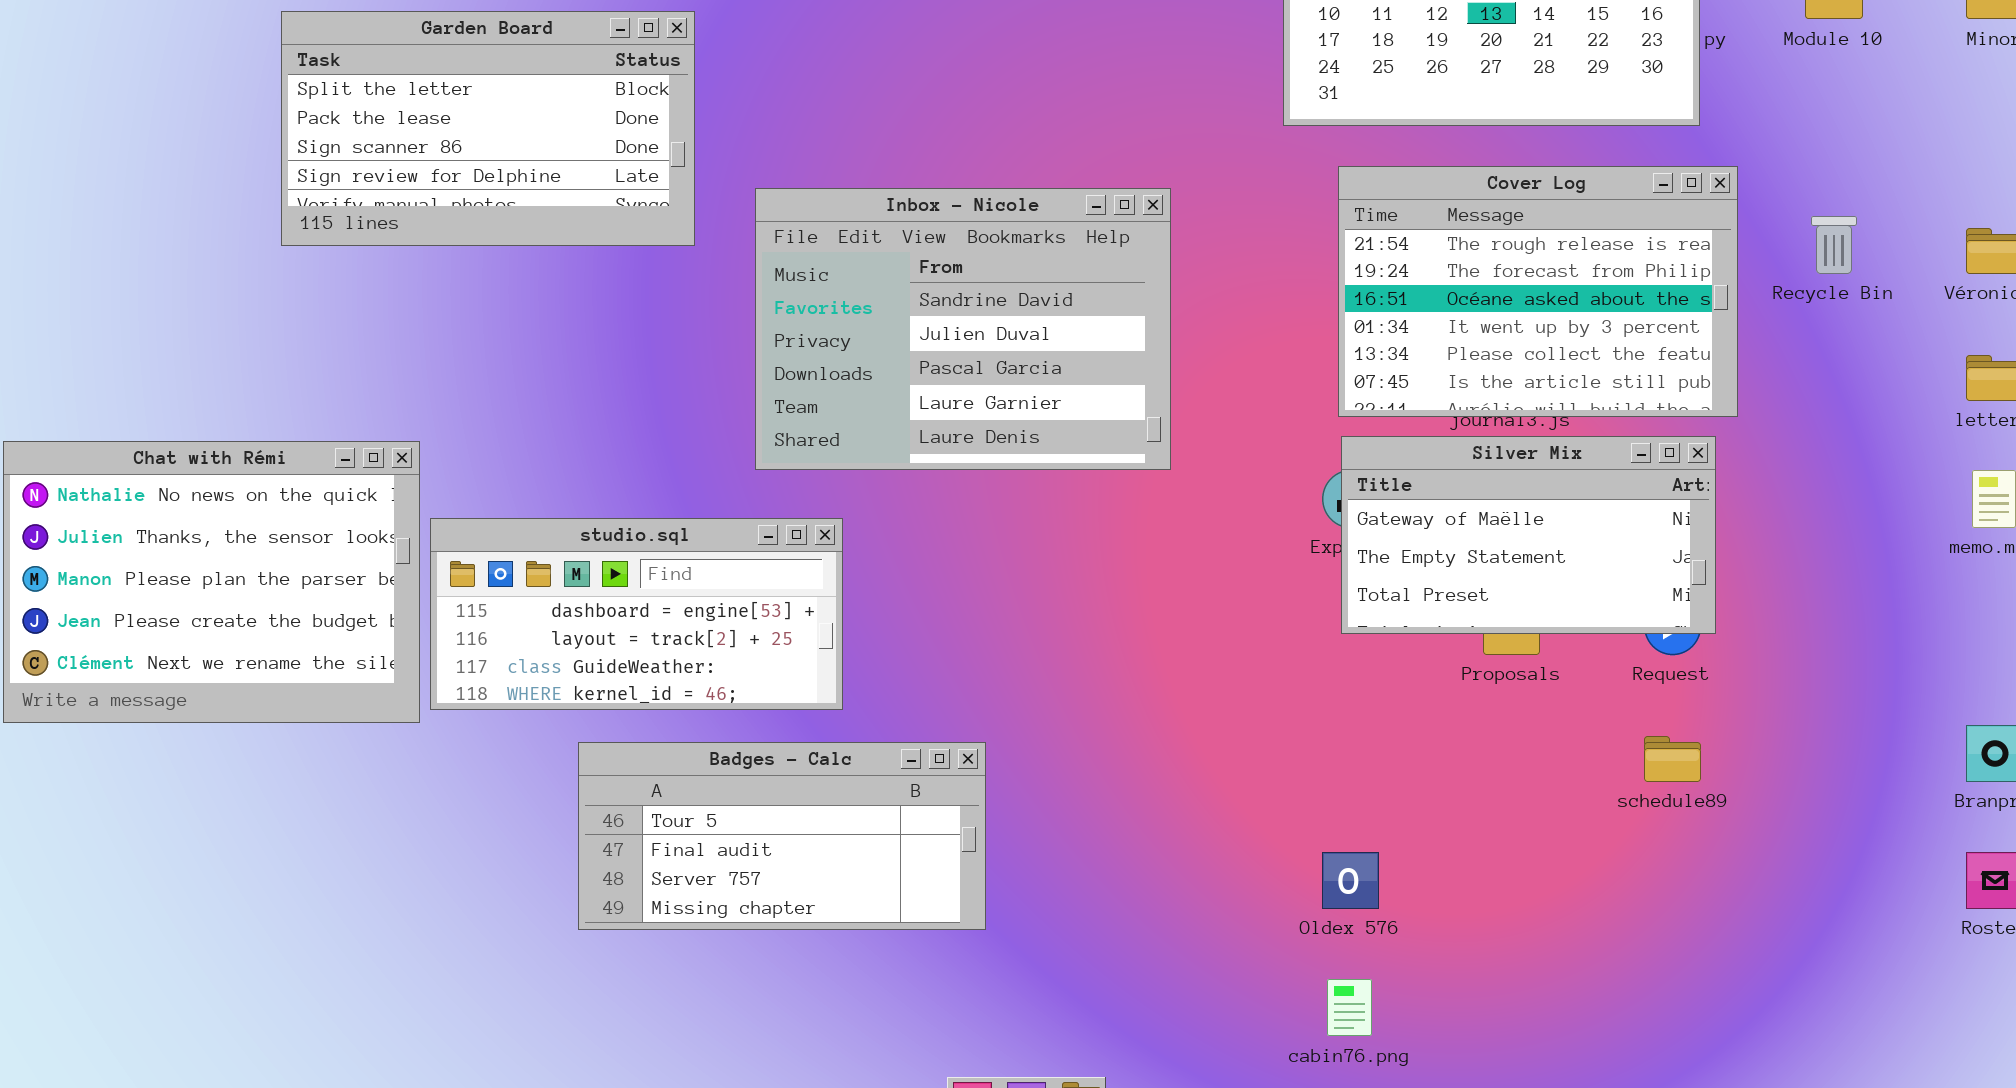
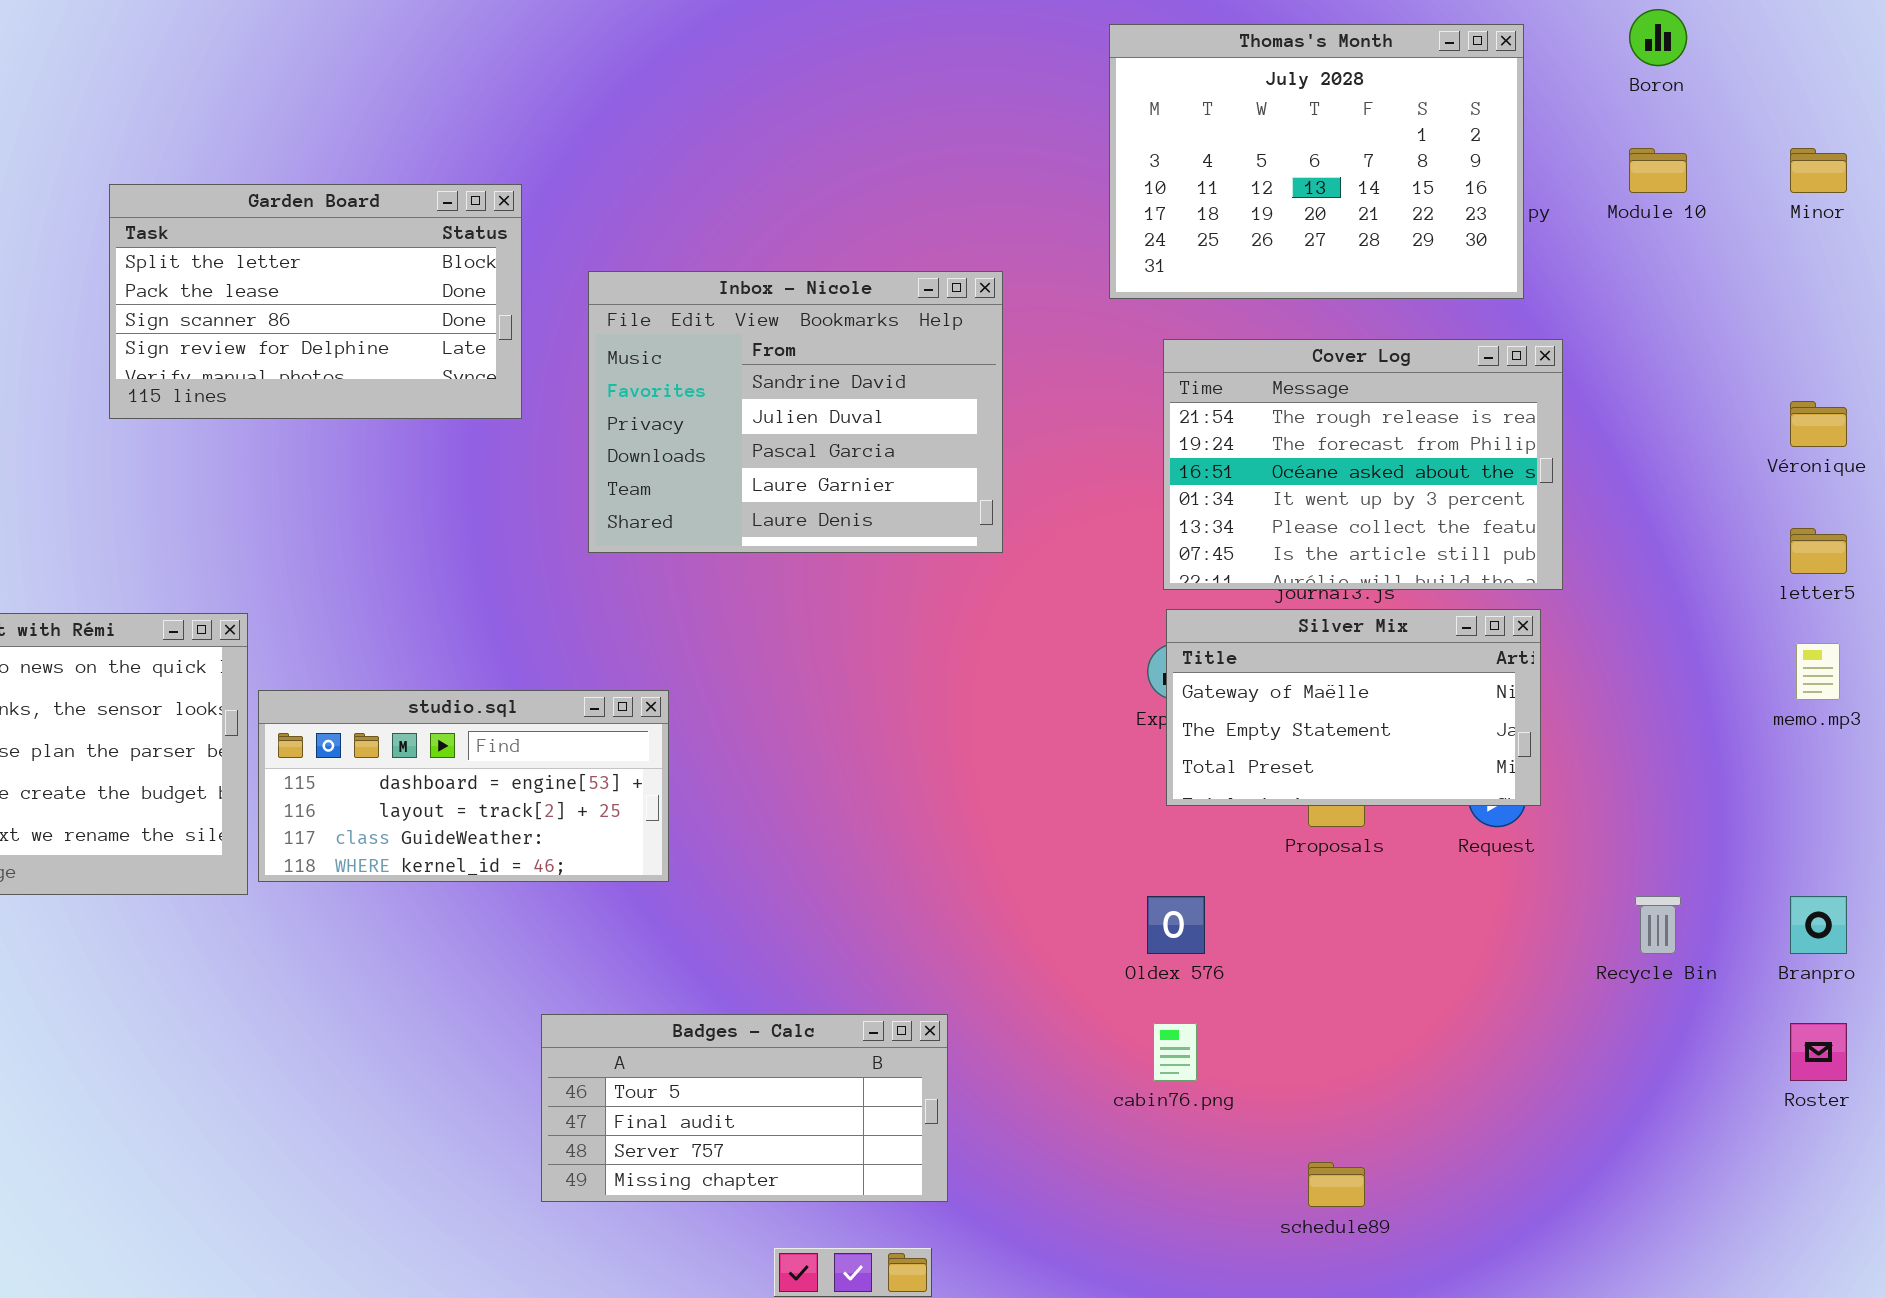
Inbox - Nicole: [755,188,1171,470] -> [588,271,1003,553], moved
Recycle Bin: [1811,216,1857,274] -> [1635,896,1681,954], moved
schedule89: [1644,736,1701,782] -> [1308,1162,1365,1207], moved
Badges - Calc: [578,742,986,930] -> [541,1014,948,1202], moved
Oldex 576: [1322,852,1379,909] -> [1147,896,1205,954], moved
cabin76.png: [1327,979,1372,1036] -> [1153,1023,1197,1081], moved

